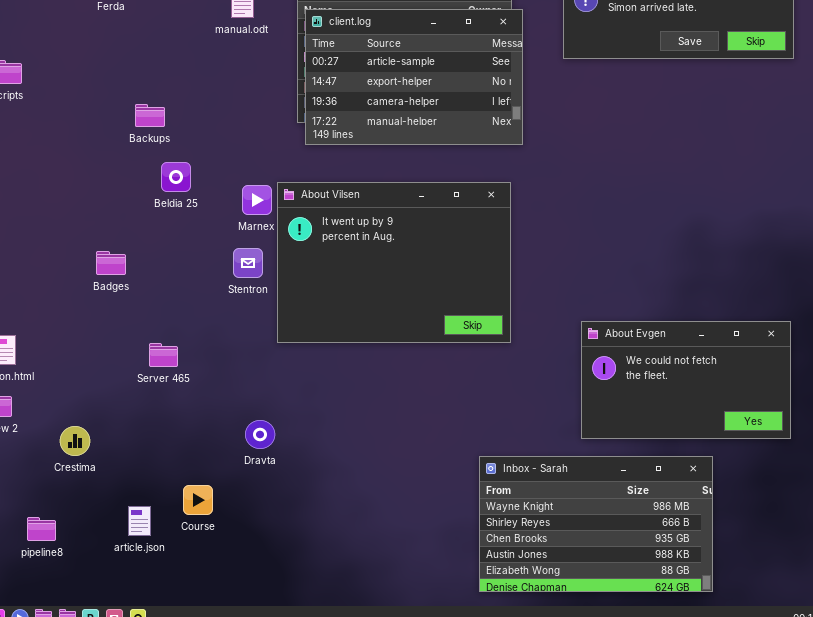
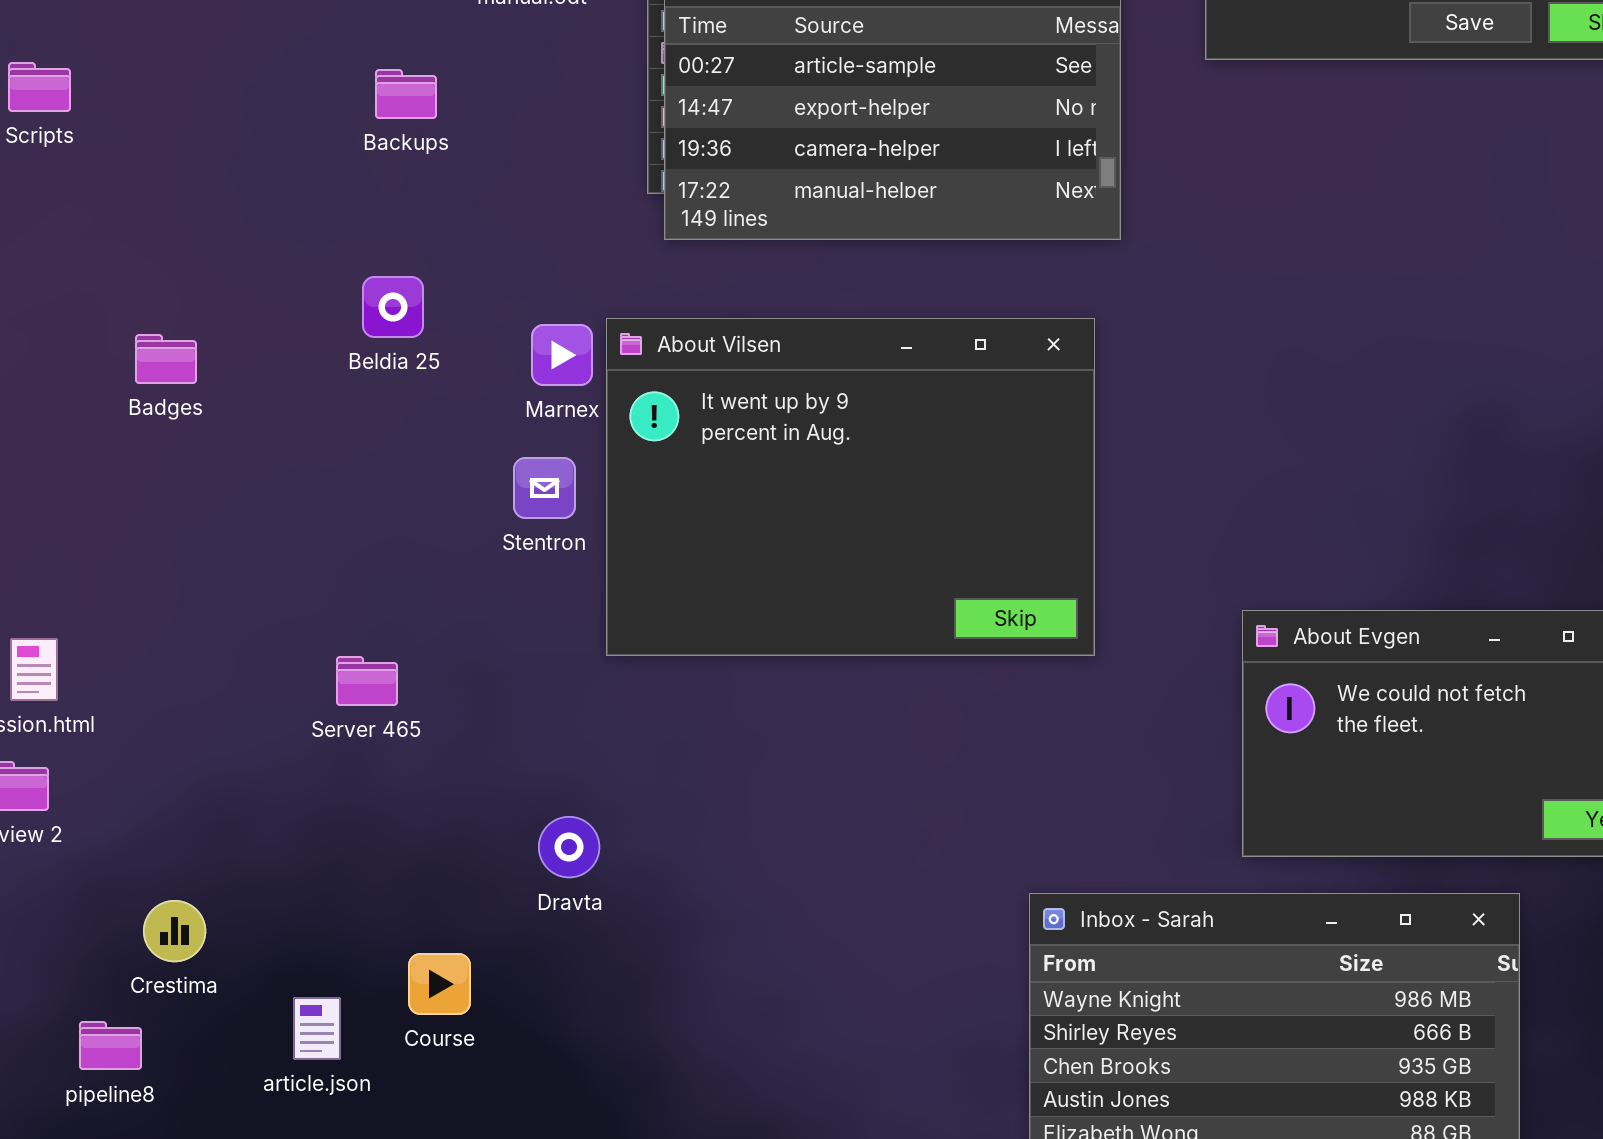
Backups: [135,104,165,127] -> [375,69,437,119], moved
Badges: [96,251,126,275] -> [135,334,197,384], moved
Crestima: [60,426,90,456] -> [143,900,206,962], moved

